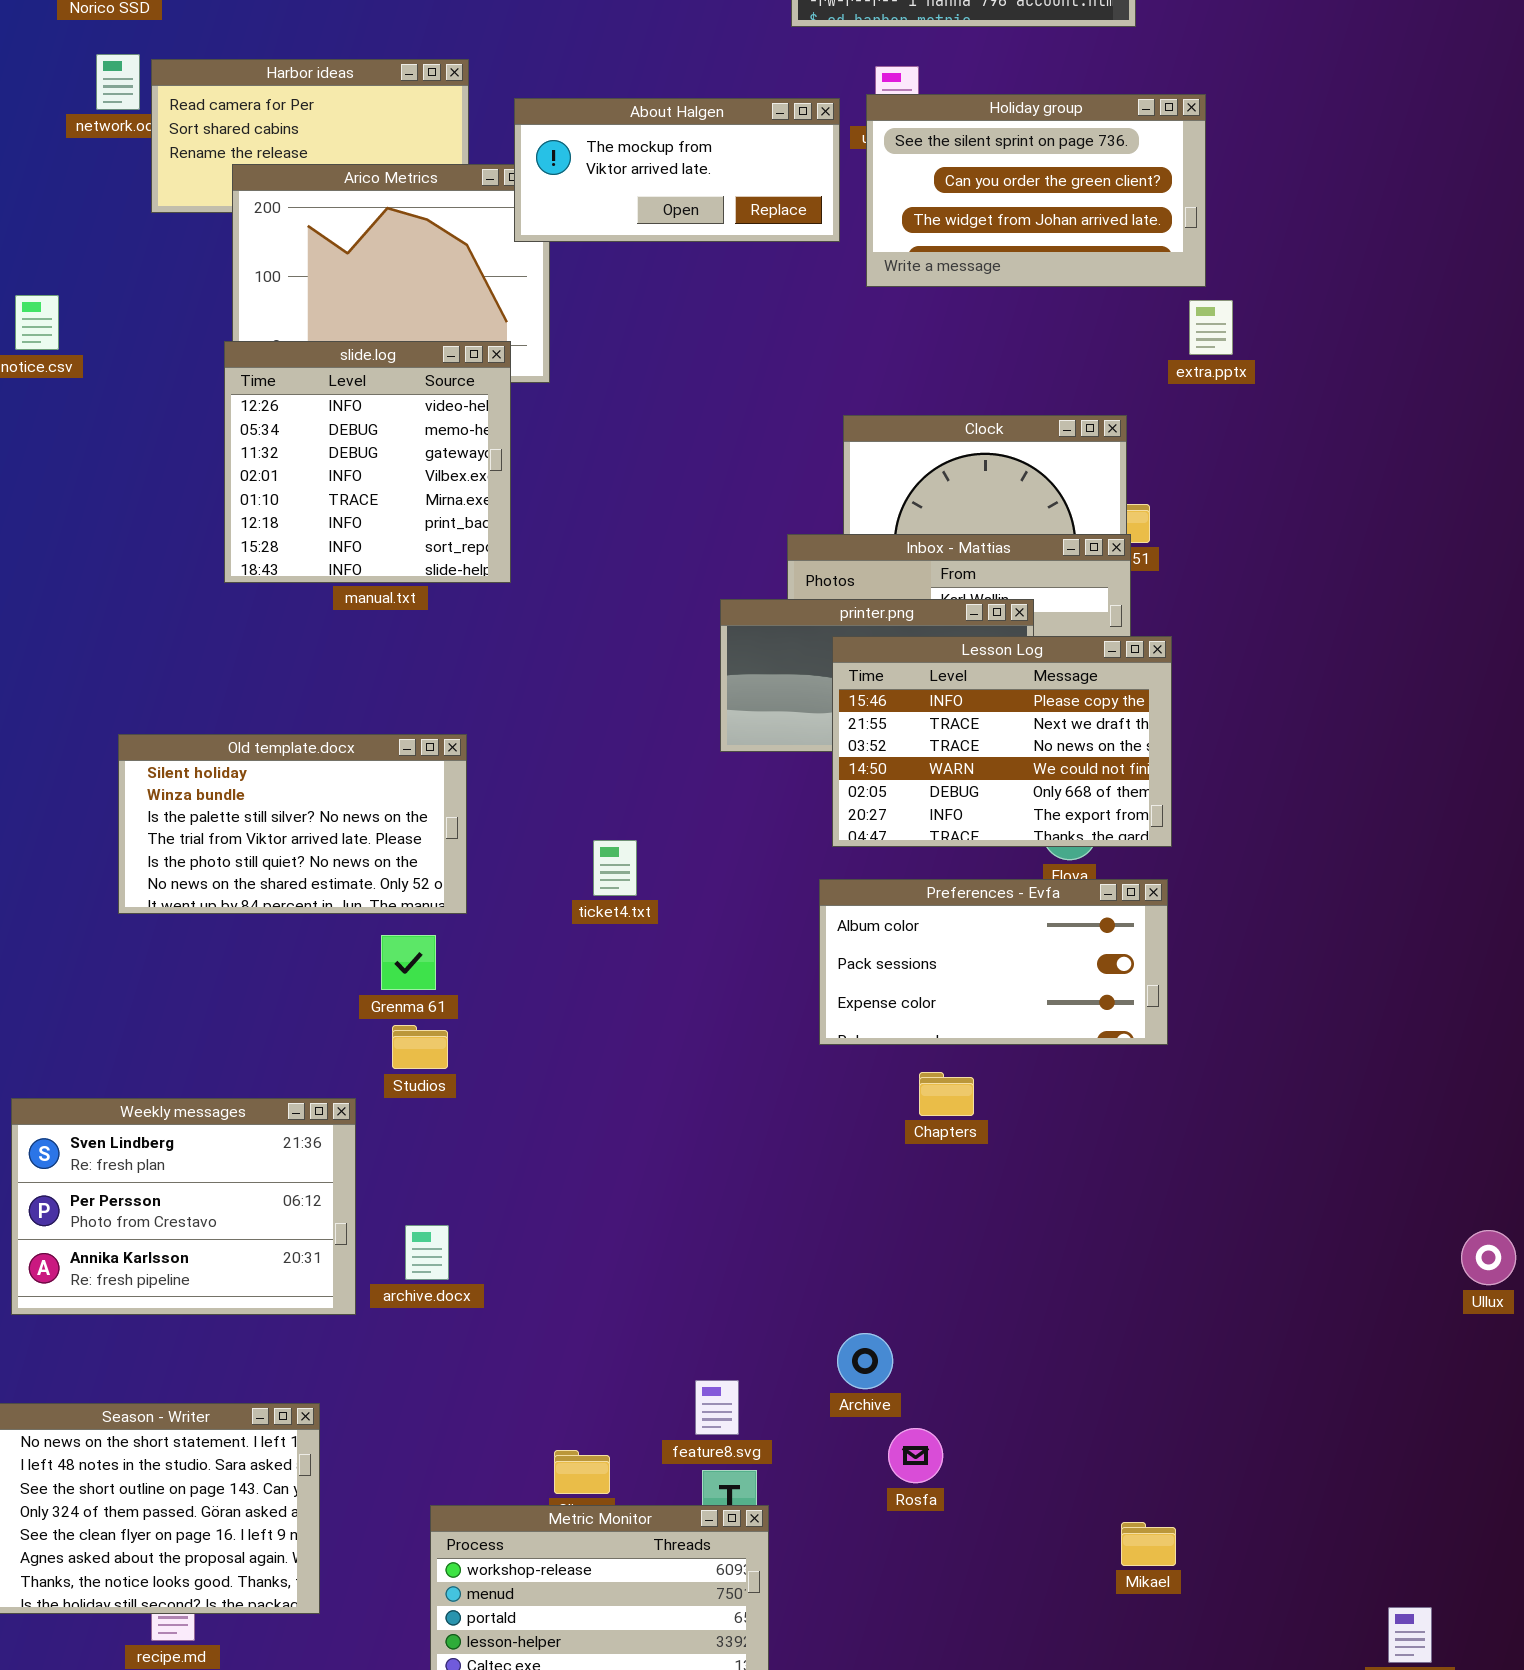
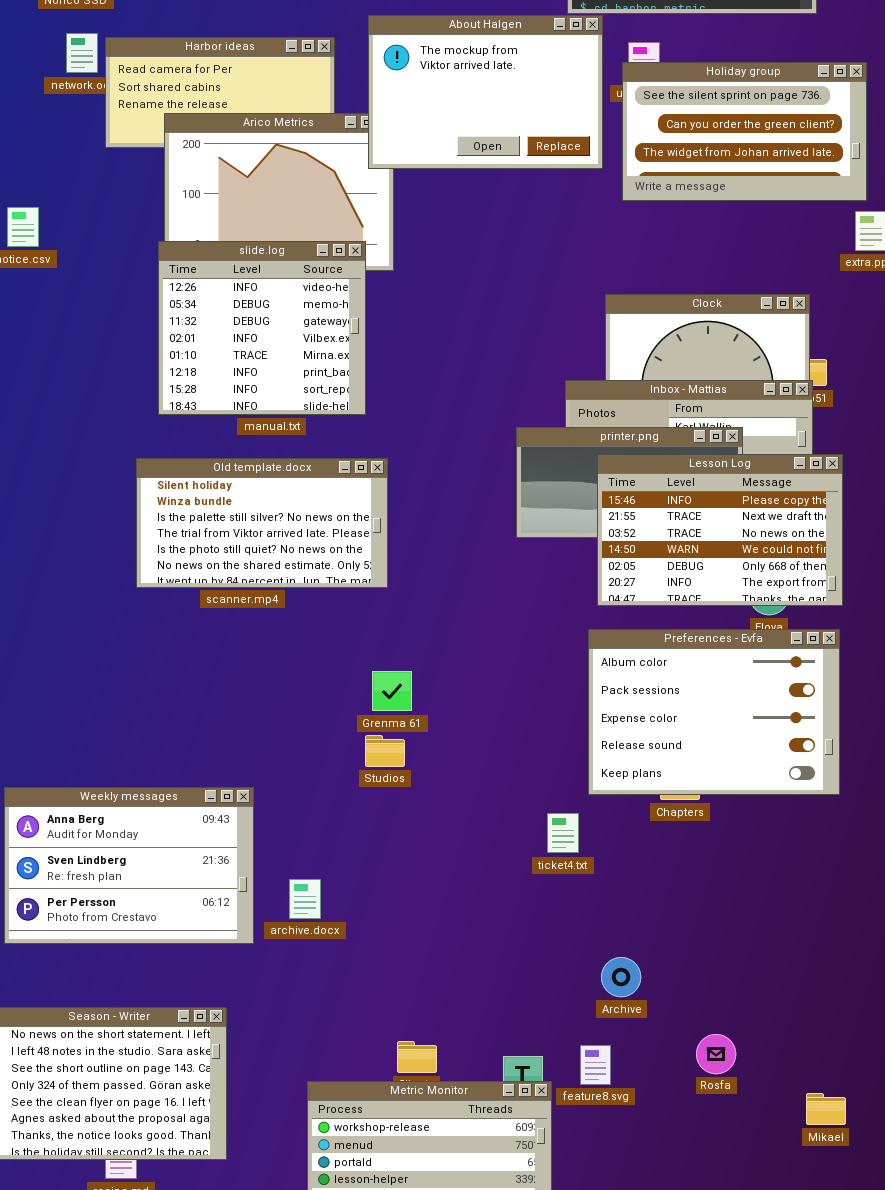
About Halgen: [514,98,840,242] -> [368,15,603,169], resized
Old template.docx: [118,734,467,914] -> [136,458,388,588], moved
ticket4.txt: [593,840,637,896] -> [547,813,579,853], moved
Preferences - Evfa: [819,879,1168,1045] -> [588,629,840,795], resized
Grenma 61: [381,935,436,990] -> [372,671,412,711], moved
Studios: [392,1025,448,1069] -> [365,735,405,767], moved
Weekly messages: [11,1098,356,1315] -> [4,787,254,944], scrolled up 1 row
feature8.svg: [695,1380,739,1435] -> [580,1045,611,1085], moved
Rosfa: [888,1428,943,1483] -> [696,1034,736,1074], moved

